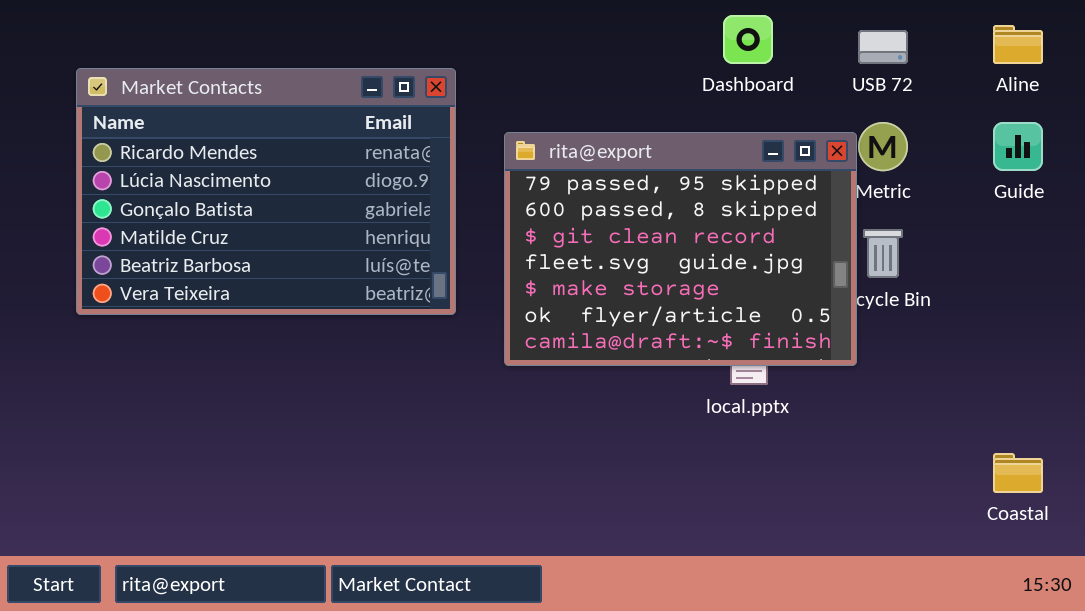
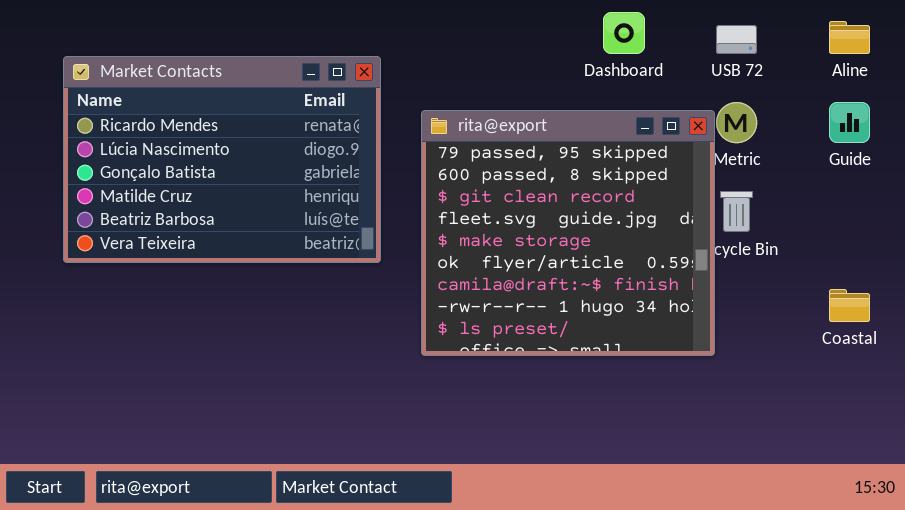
rita@export: [504,132,857,366] -> [421,110,715,356], resized
Coastal: [993,453,1043,493] -> [829,289,870,322], moved

